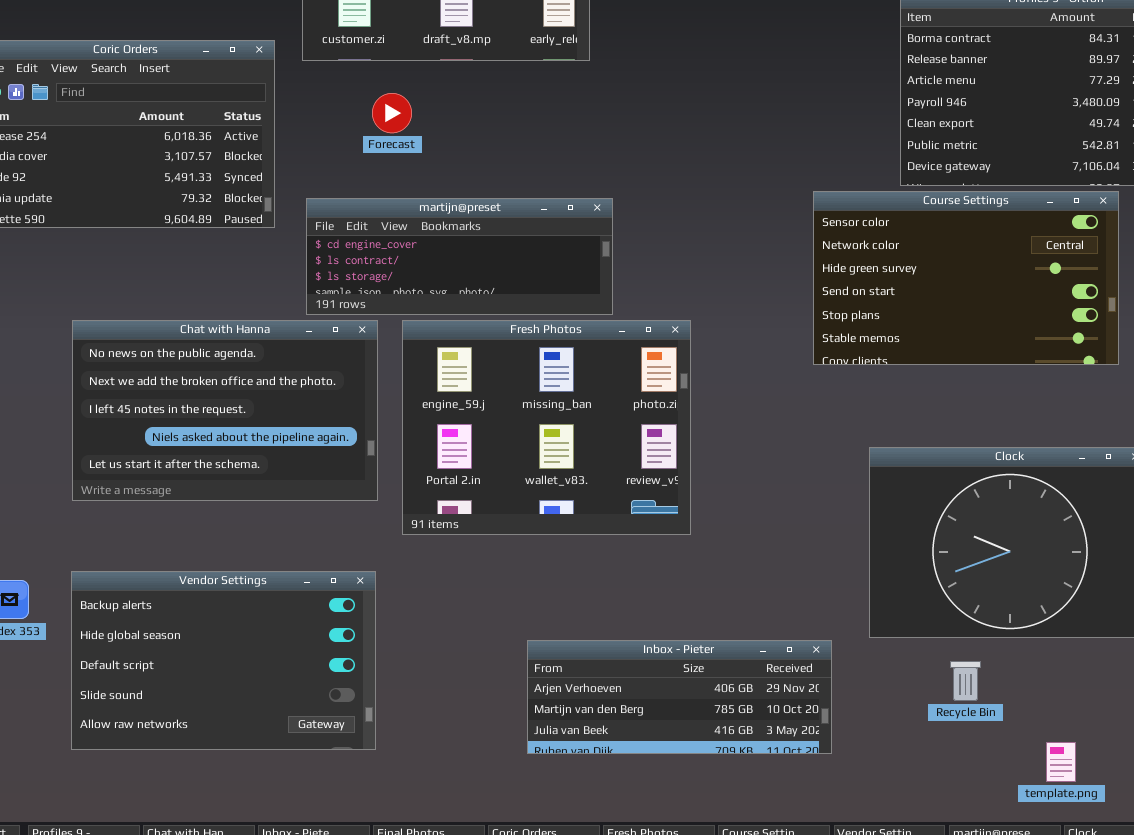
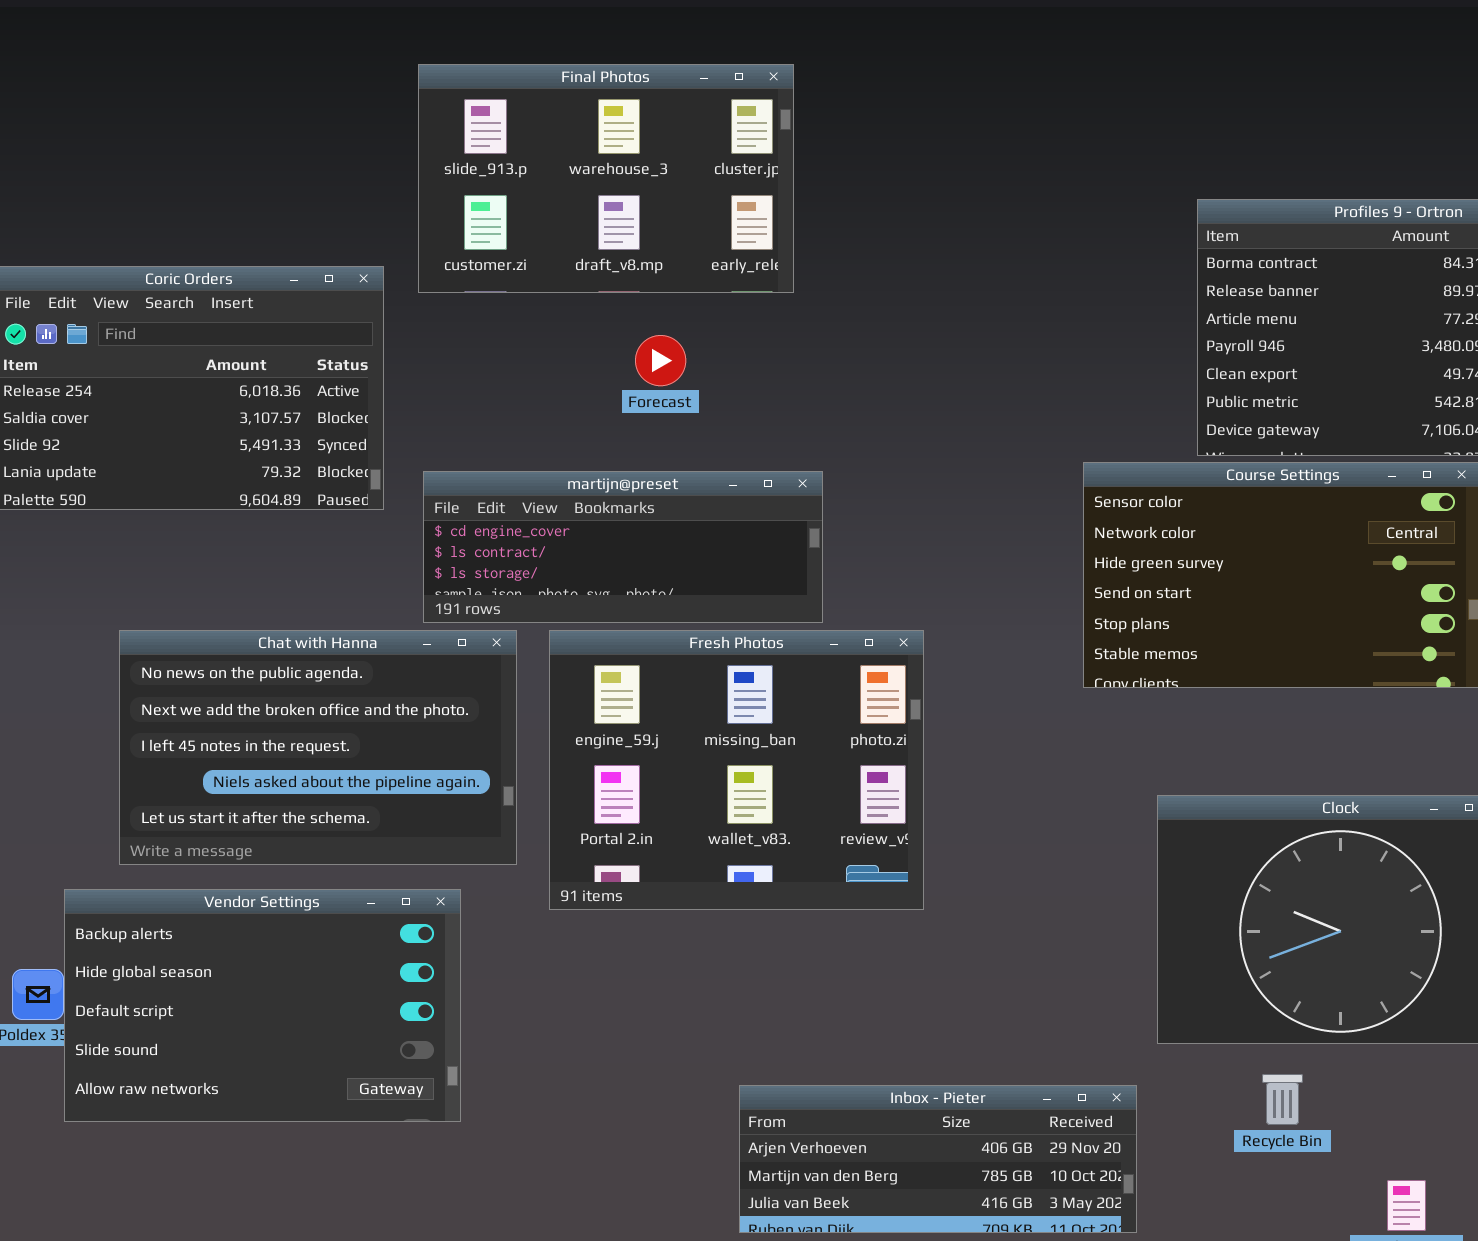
Forecast: [372,93,412,133] -> [635,335,686,386], moved
Vendor Settings: [71,571,376,750] -> [64,889,461,1122], moved
Inbox - Pieter: [527,640,832,754] -> [739,1085,1137,1233], moved

